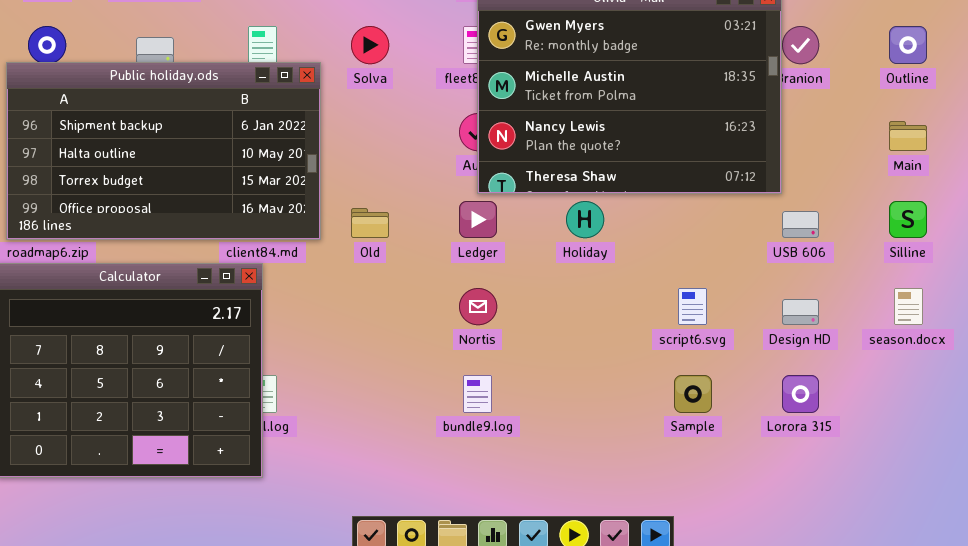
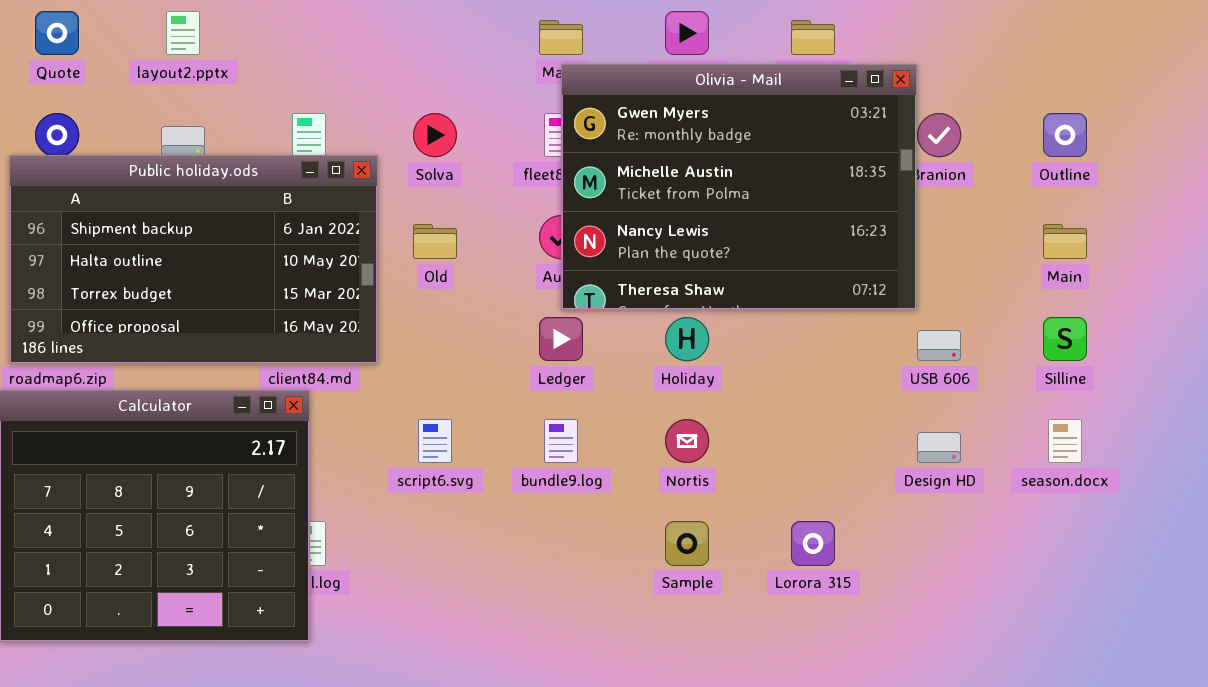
Old: [351,208,389,238] -> [413,224,457,259], moved
Nortis: [459,288,497,325] -> [665,419,709,463], moved
script6.svg: [678,288,707,325] -> [418,419,452,463], moved
bundle9.log: [463,375,492,413] -> [544,419,578,463], moved
Sample: [674,375,712,413] -> [665,521,709,566], moved
Lorora 315: [782,375,819,413] -> [791,521,835,566], moved

